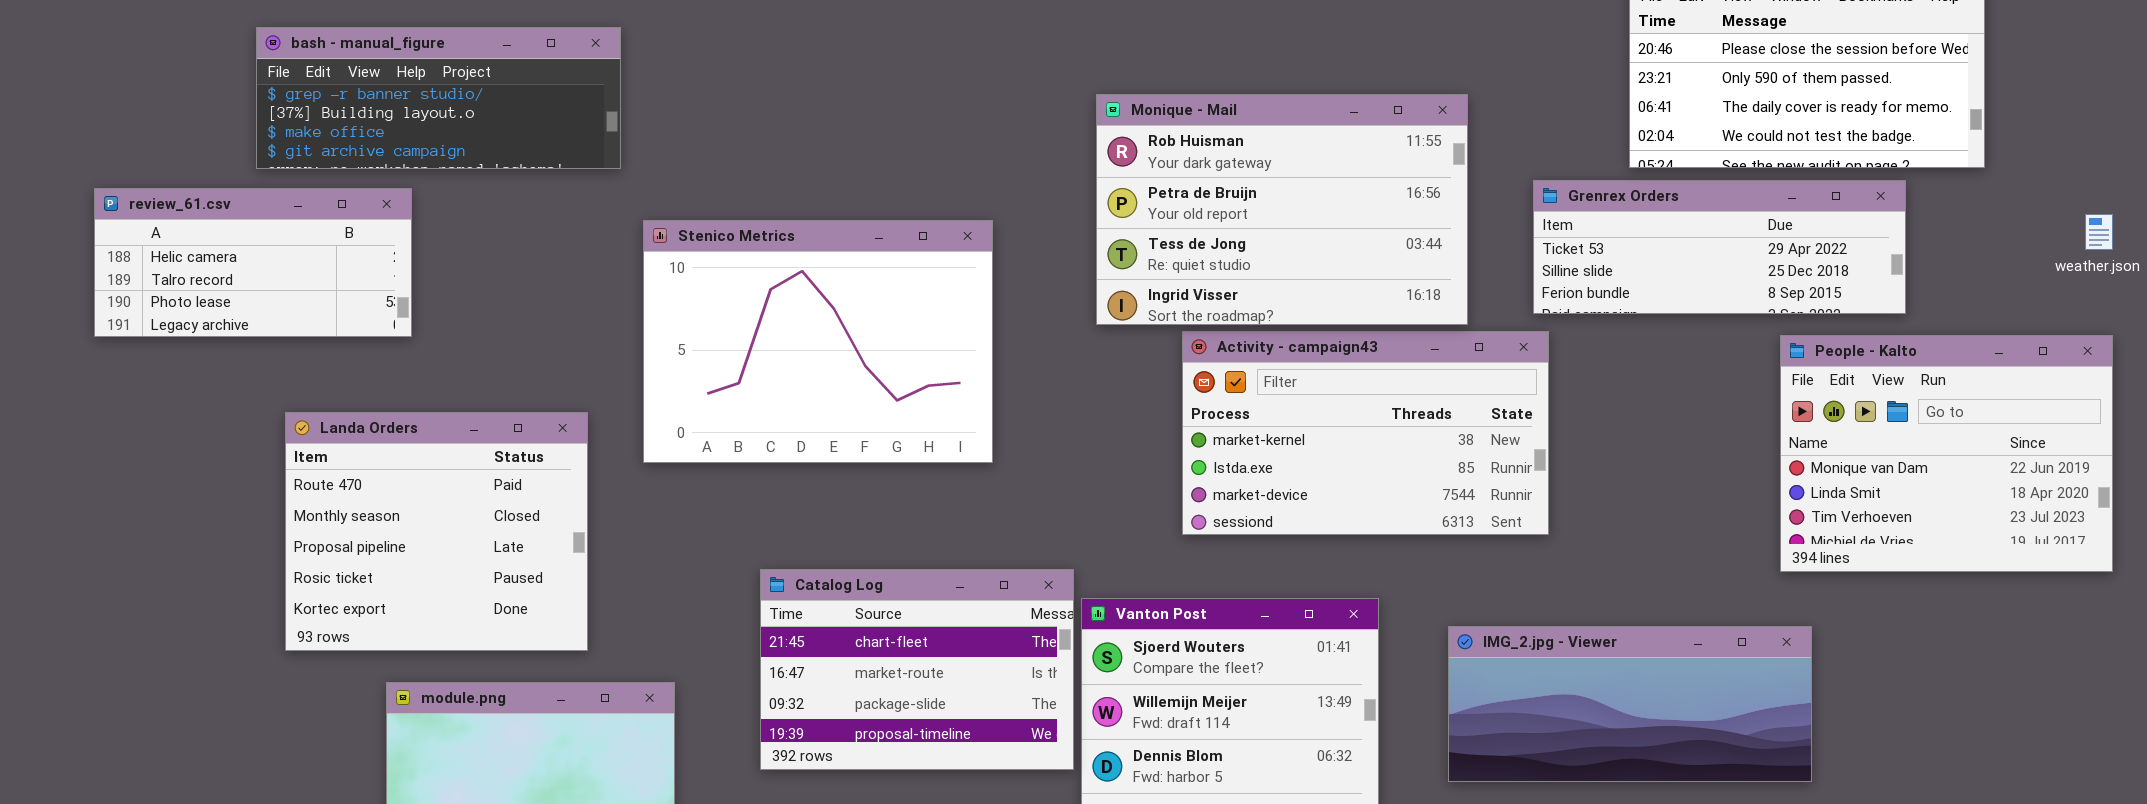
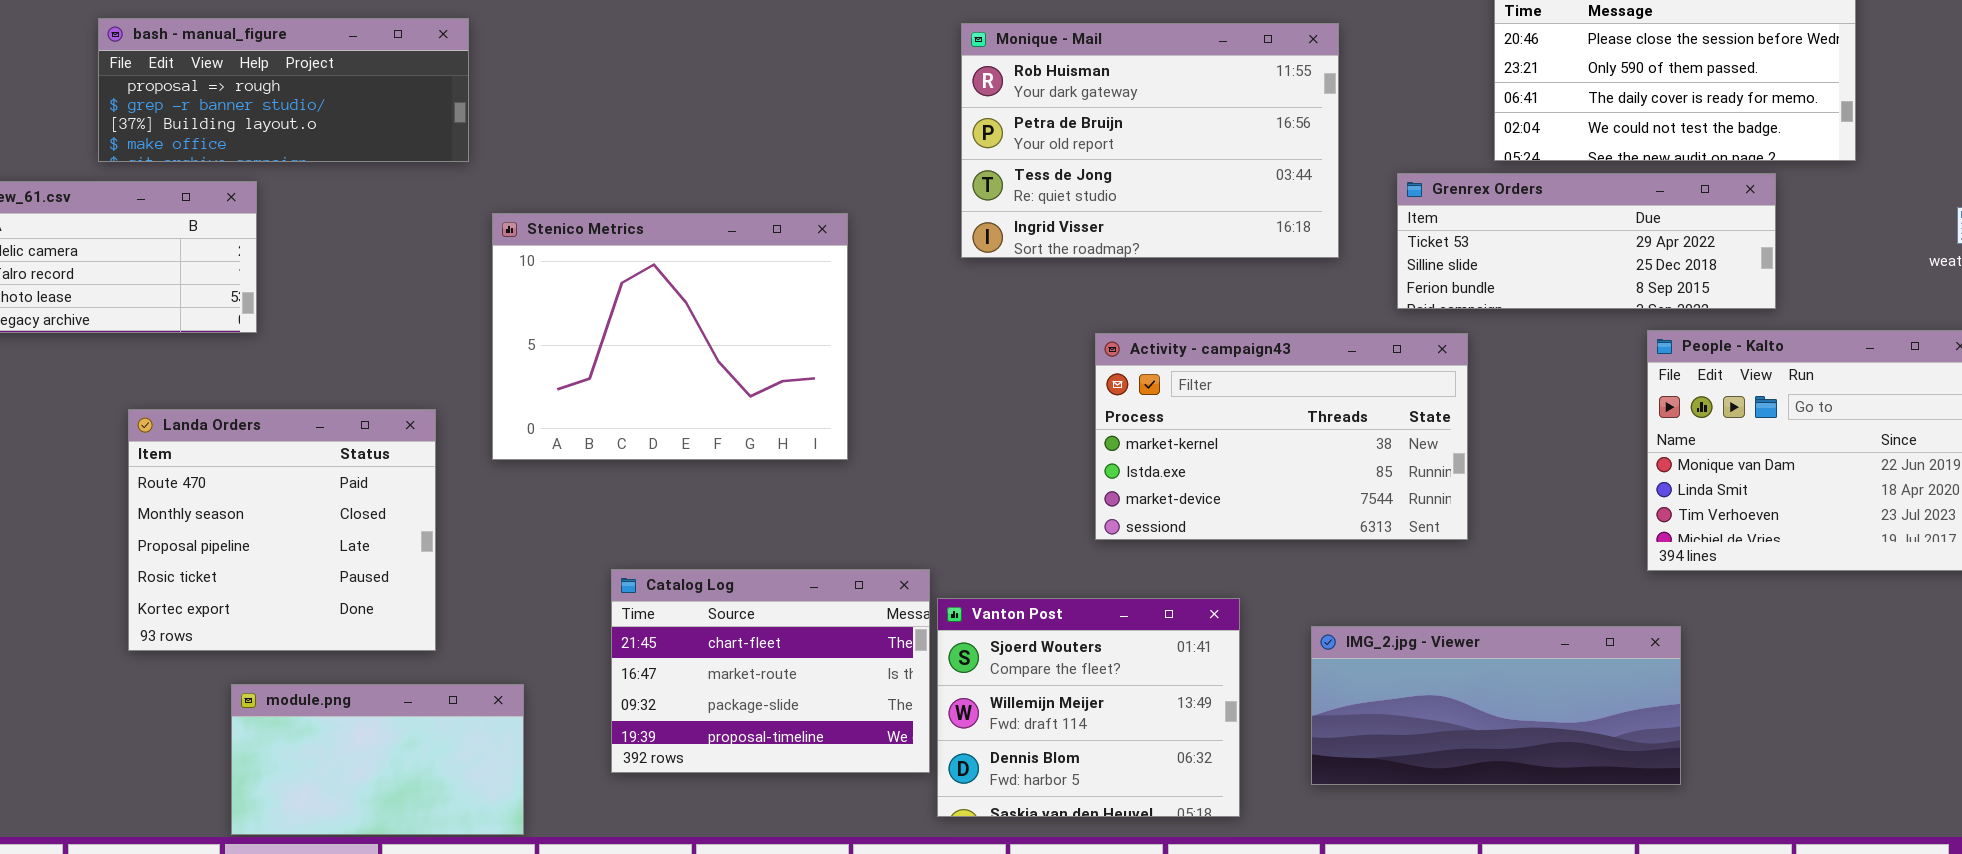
bash - manual_figure: [256,27,621,169] -> [98,18,469,162], scrolled up 1 row
Monique - Mail: [1096,94,1468,325] -> [961,23,1339,258], moved
Activity - campaign43: [1182,331,1549,535] -> [1095,333,1468,540], moved

